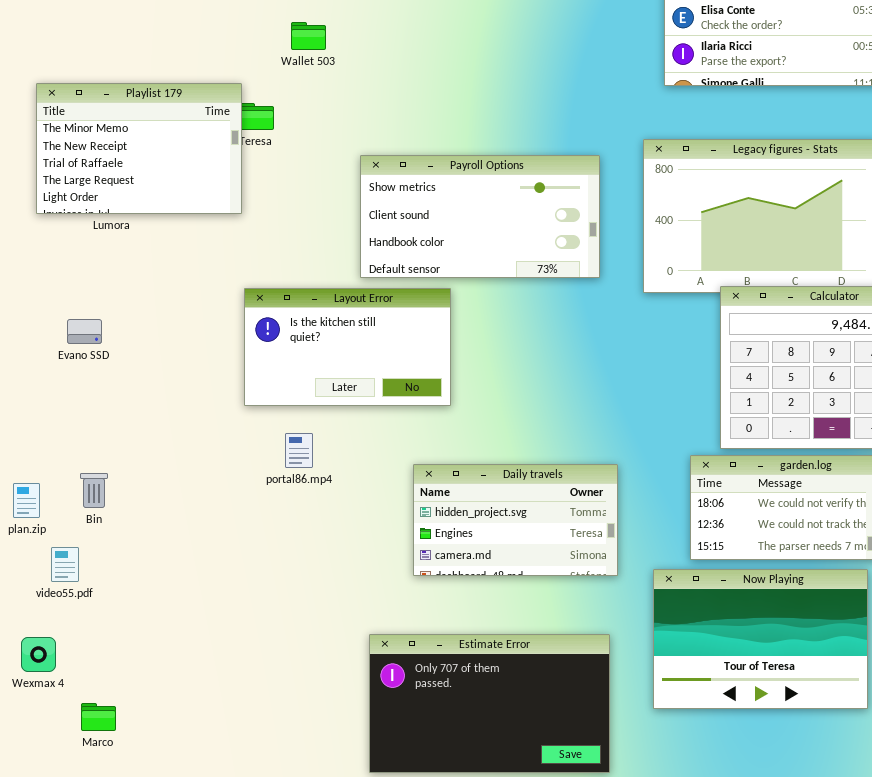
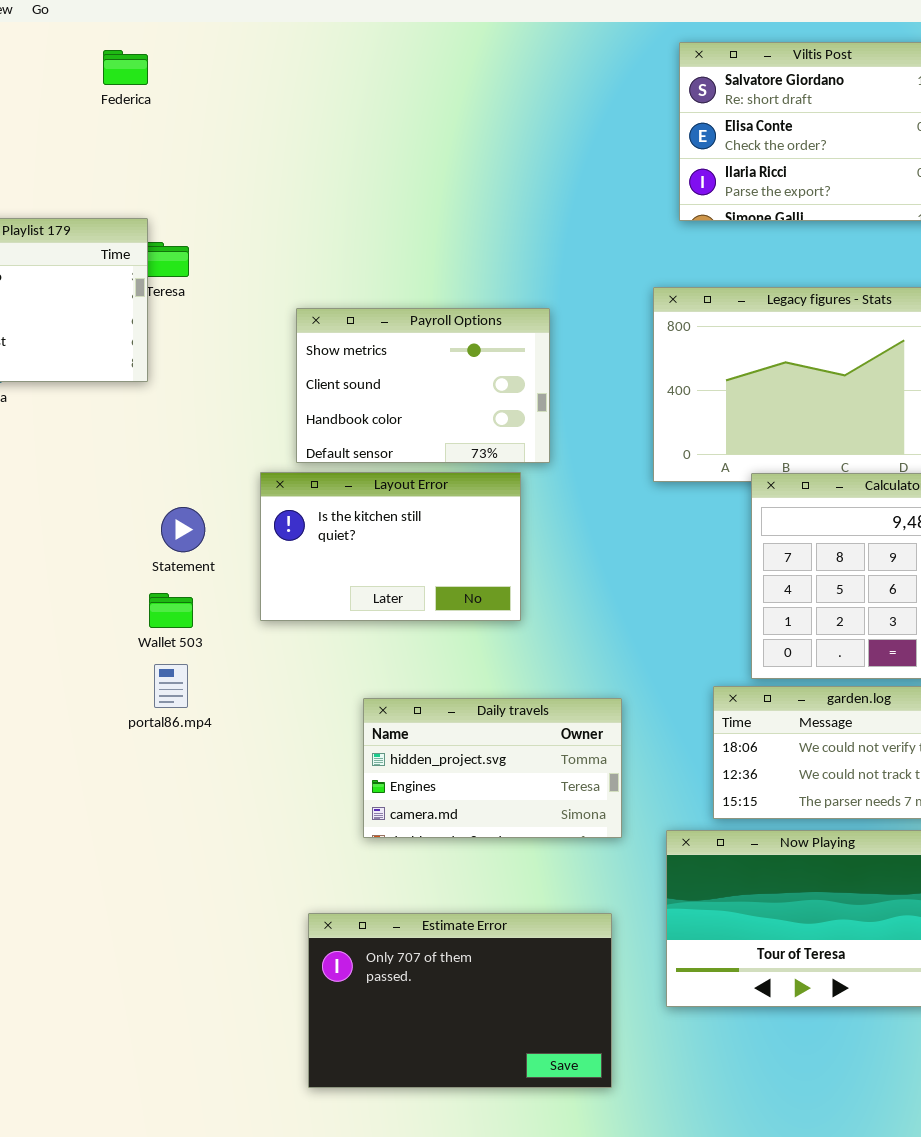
Wallet 503: [291,22,326,50] -> [149,593,193,628], moved
Payroll Options: [360,155,600,278] -> [296,308,550,463], resized
Layout Error: [244,288,451,406] -> [260,472,521,621], moved
portal86.mp4: [285,433,313,468] -> [154,664,188,708], moved

